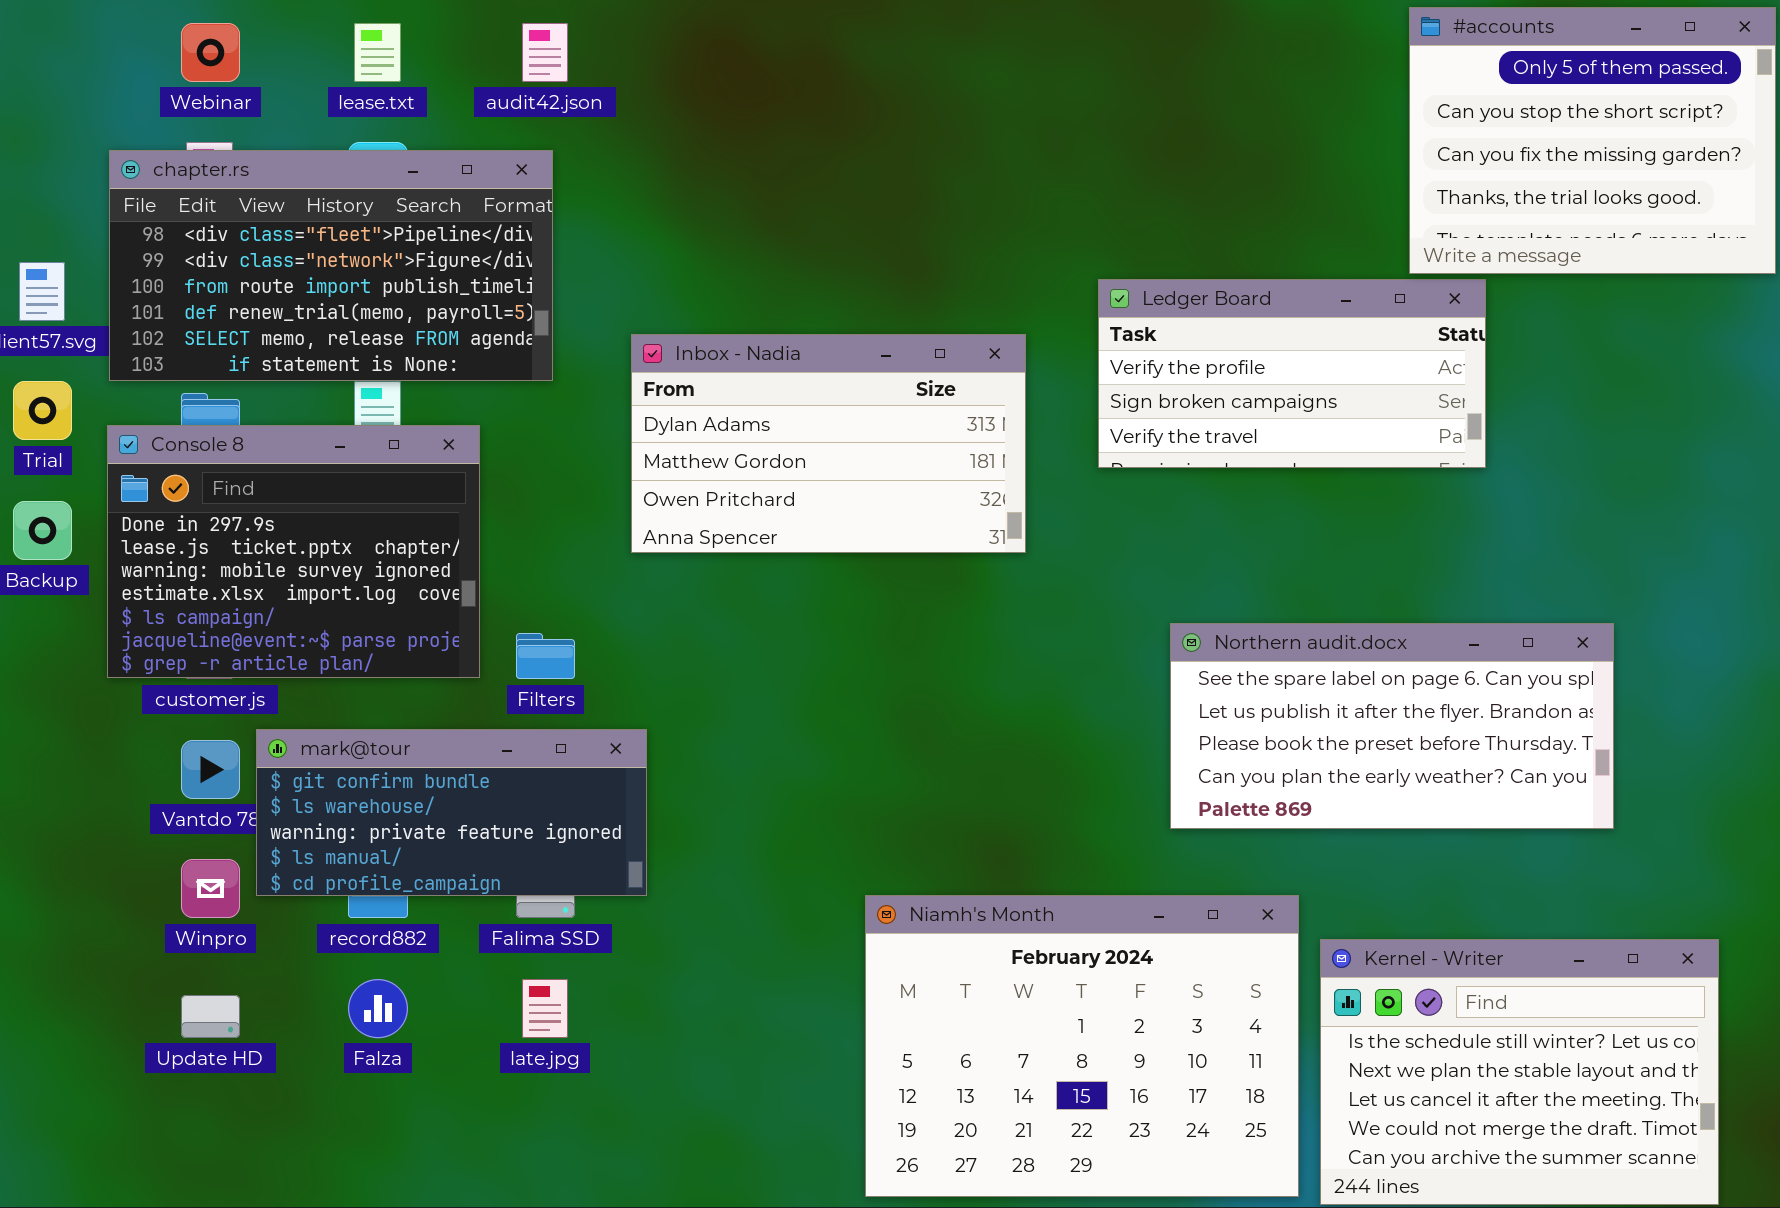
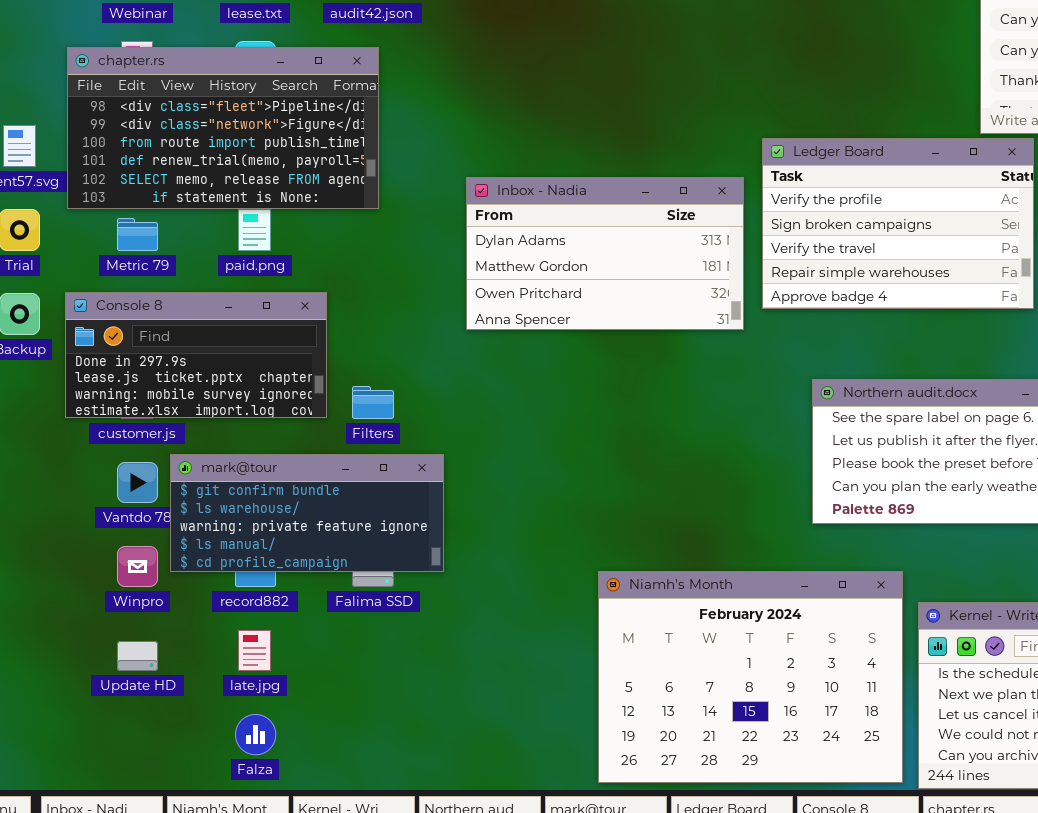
Ledger Board: [1098,279,1486,468] -> [762,138,1034,309], resized
Inbox - Nadia: [631,334,1026,553] -> [466,177,744,330], moved
Console 8: [107,425,480,678] -> [65,292,327,418], resized
Falza: [348,979,408,1038] -> [235,714,276,755], moved
late.jpg: [522,979,568,1038] -> [238,630,271,671], moved

